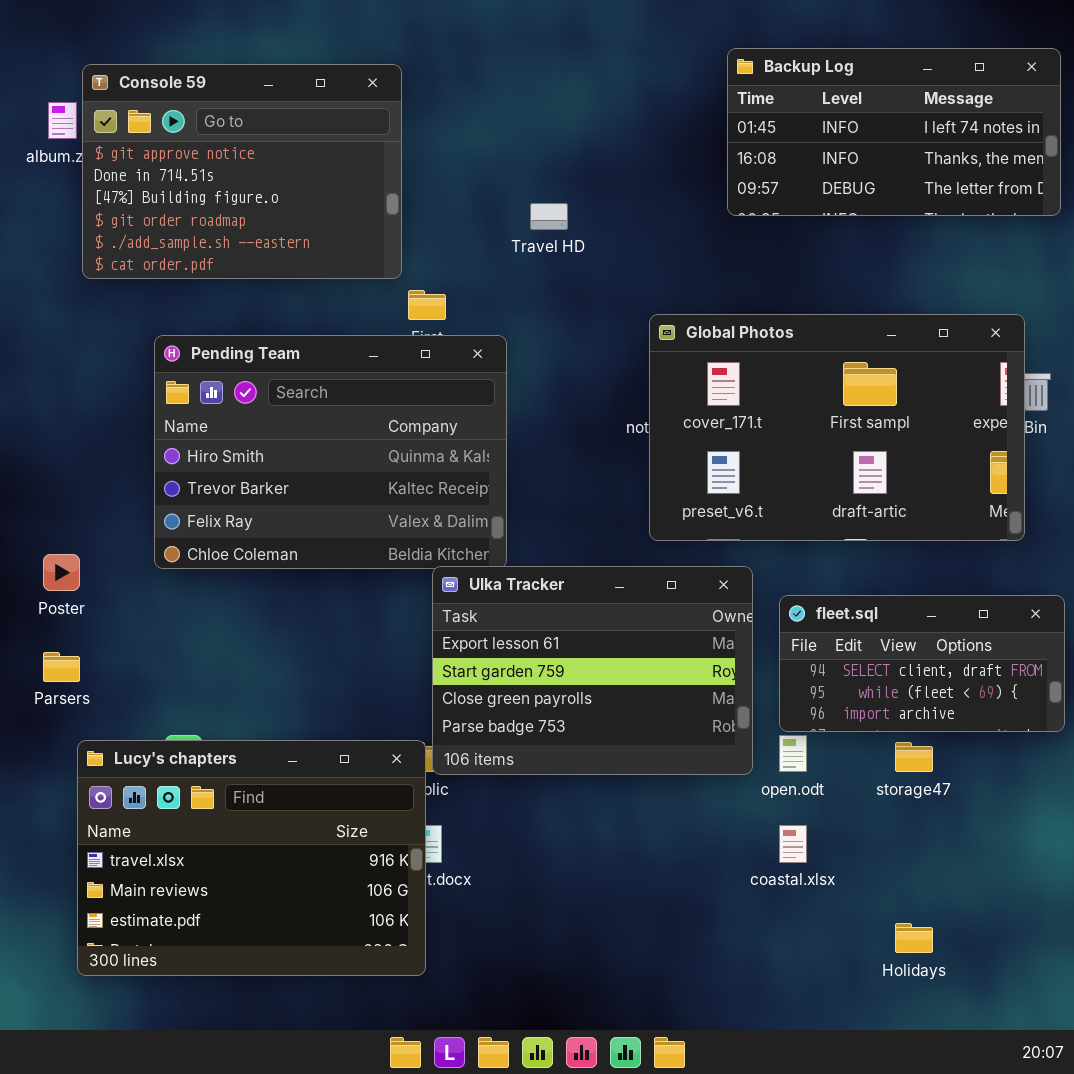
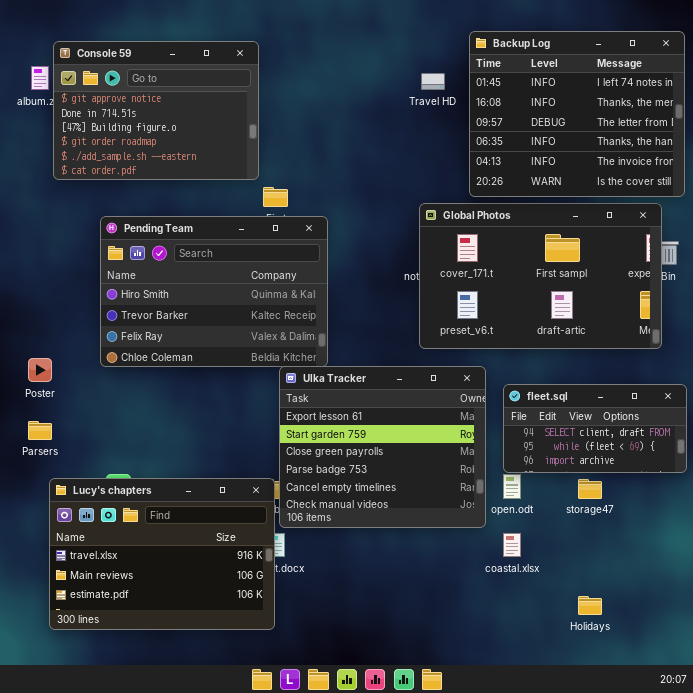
Backup Log: [727,48,1061,216] -> [469,31,685,197], resized
Travel HD: [530,203,568,230] -> [421,73,445,90], moved
Ulka Tracker: [432,566,753,775] -> [279,366,486,528], resized

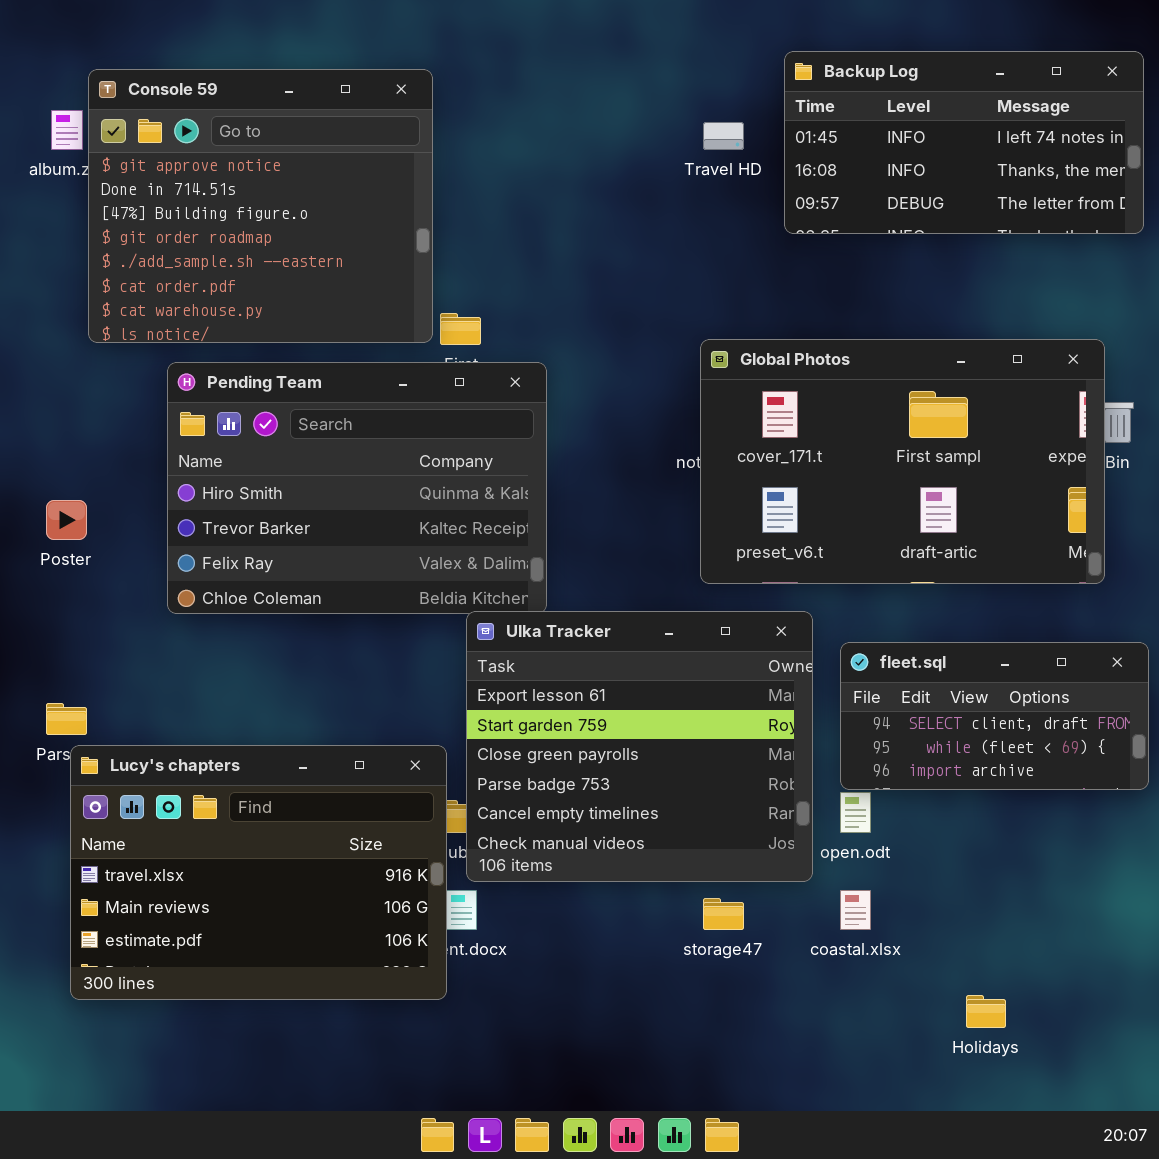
Backup Log: [469,31,685,197] -> [784,51,1144,234], resized
Console 59: [53,41,259,180] -> [88,69,433,343], resized
Poster: [28,358,52,382] -> [46,500,87,540], moved
Lucy's chapters: [49,478,275,630] -> [70,745,447,1000], moved
storage47: [578,479,602,499] -> [703,898,744,930], moved

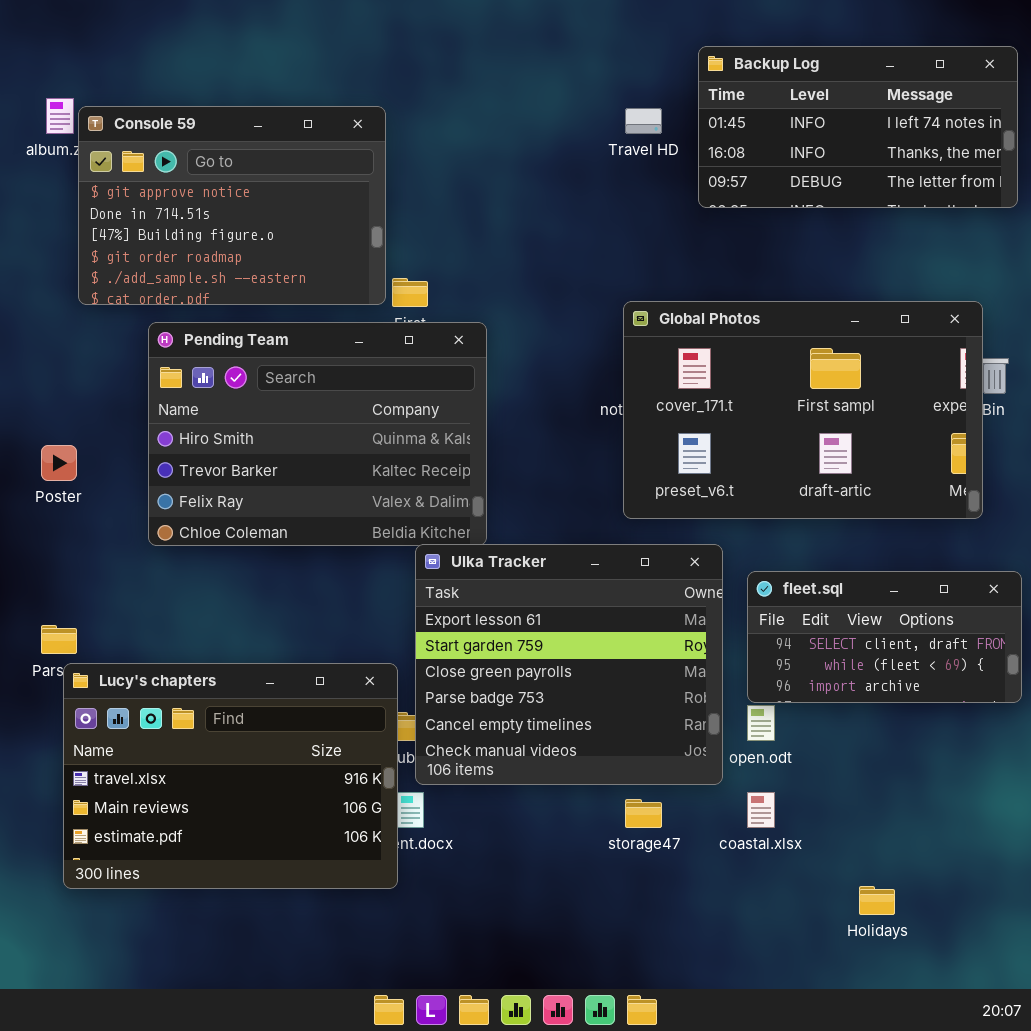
Console 59: [88,69,433,343] -> [78,106,386,305], resized

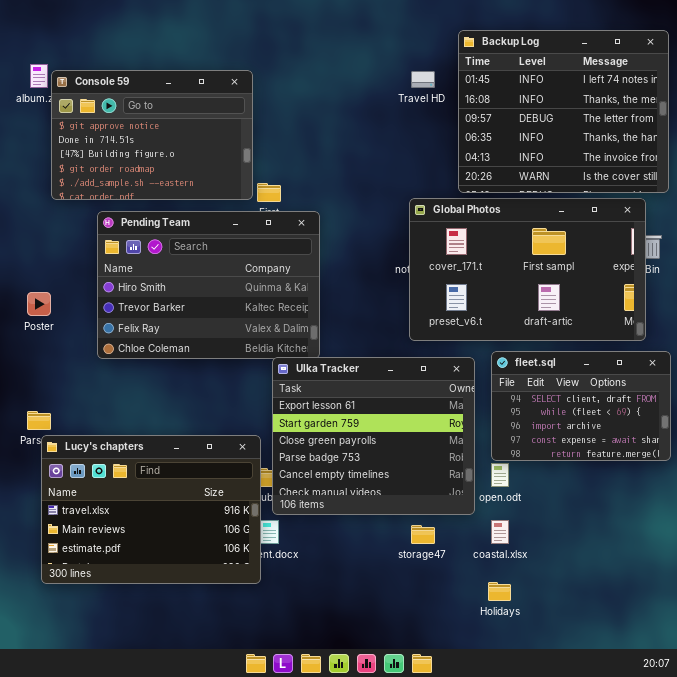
Backup Log: [698,46,1018,208] -> [458,30,669,193], resized
fleet.sql: [747,571,1022,703] -> [491,351,671,461], resized
Holidays: [859,886,895,915] -> [488,582,511,601], moved

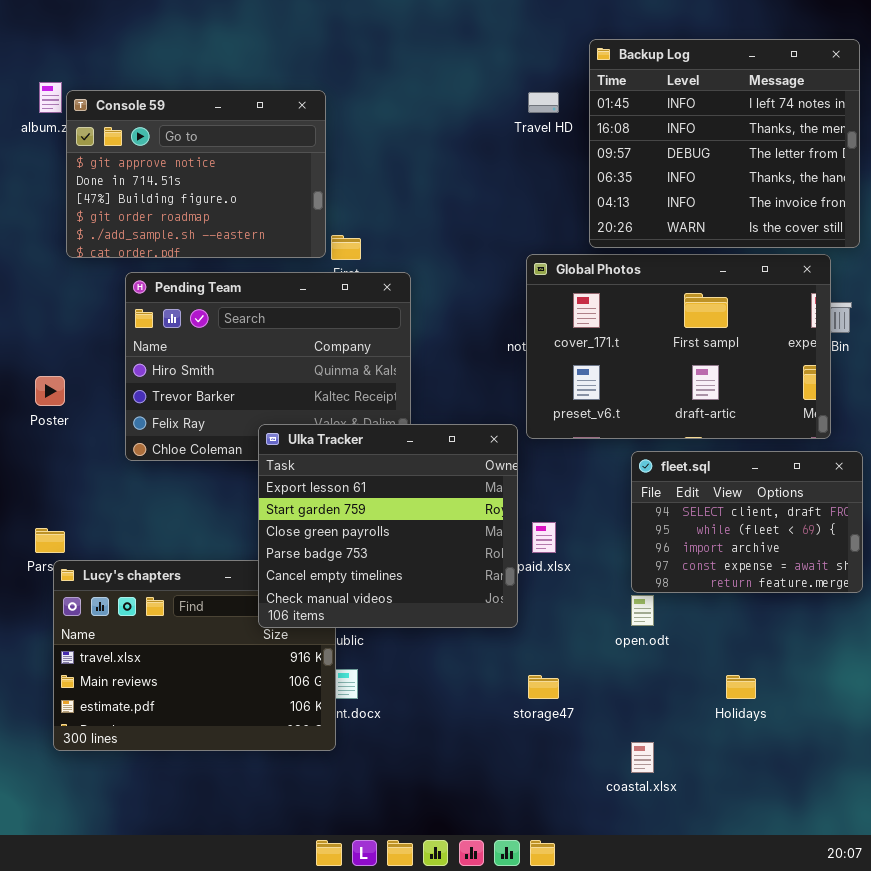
Ulka Tracker: [272,357,475,515] -> [258,424,518,628], moved
coastal.xlsx: [491,520,509,544] -> [631,742,654,773], moved
Holidays: [488,582,511,601] -> [726,675,756,699], moved

